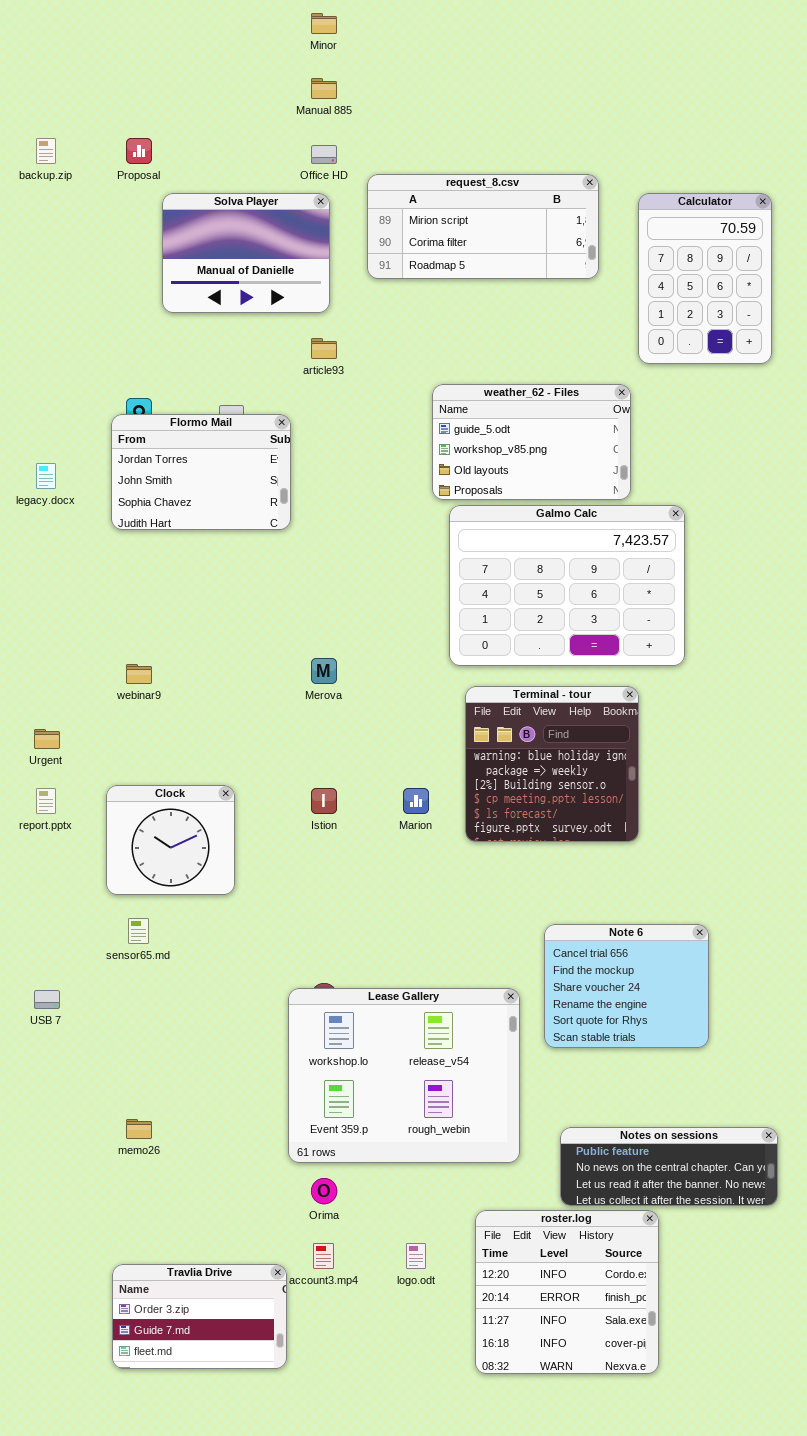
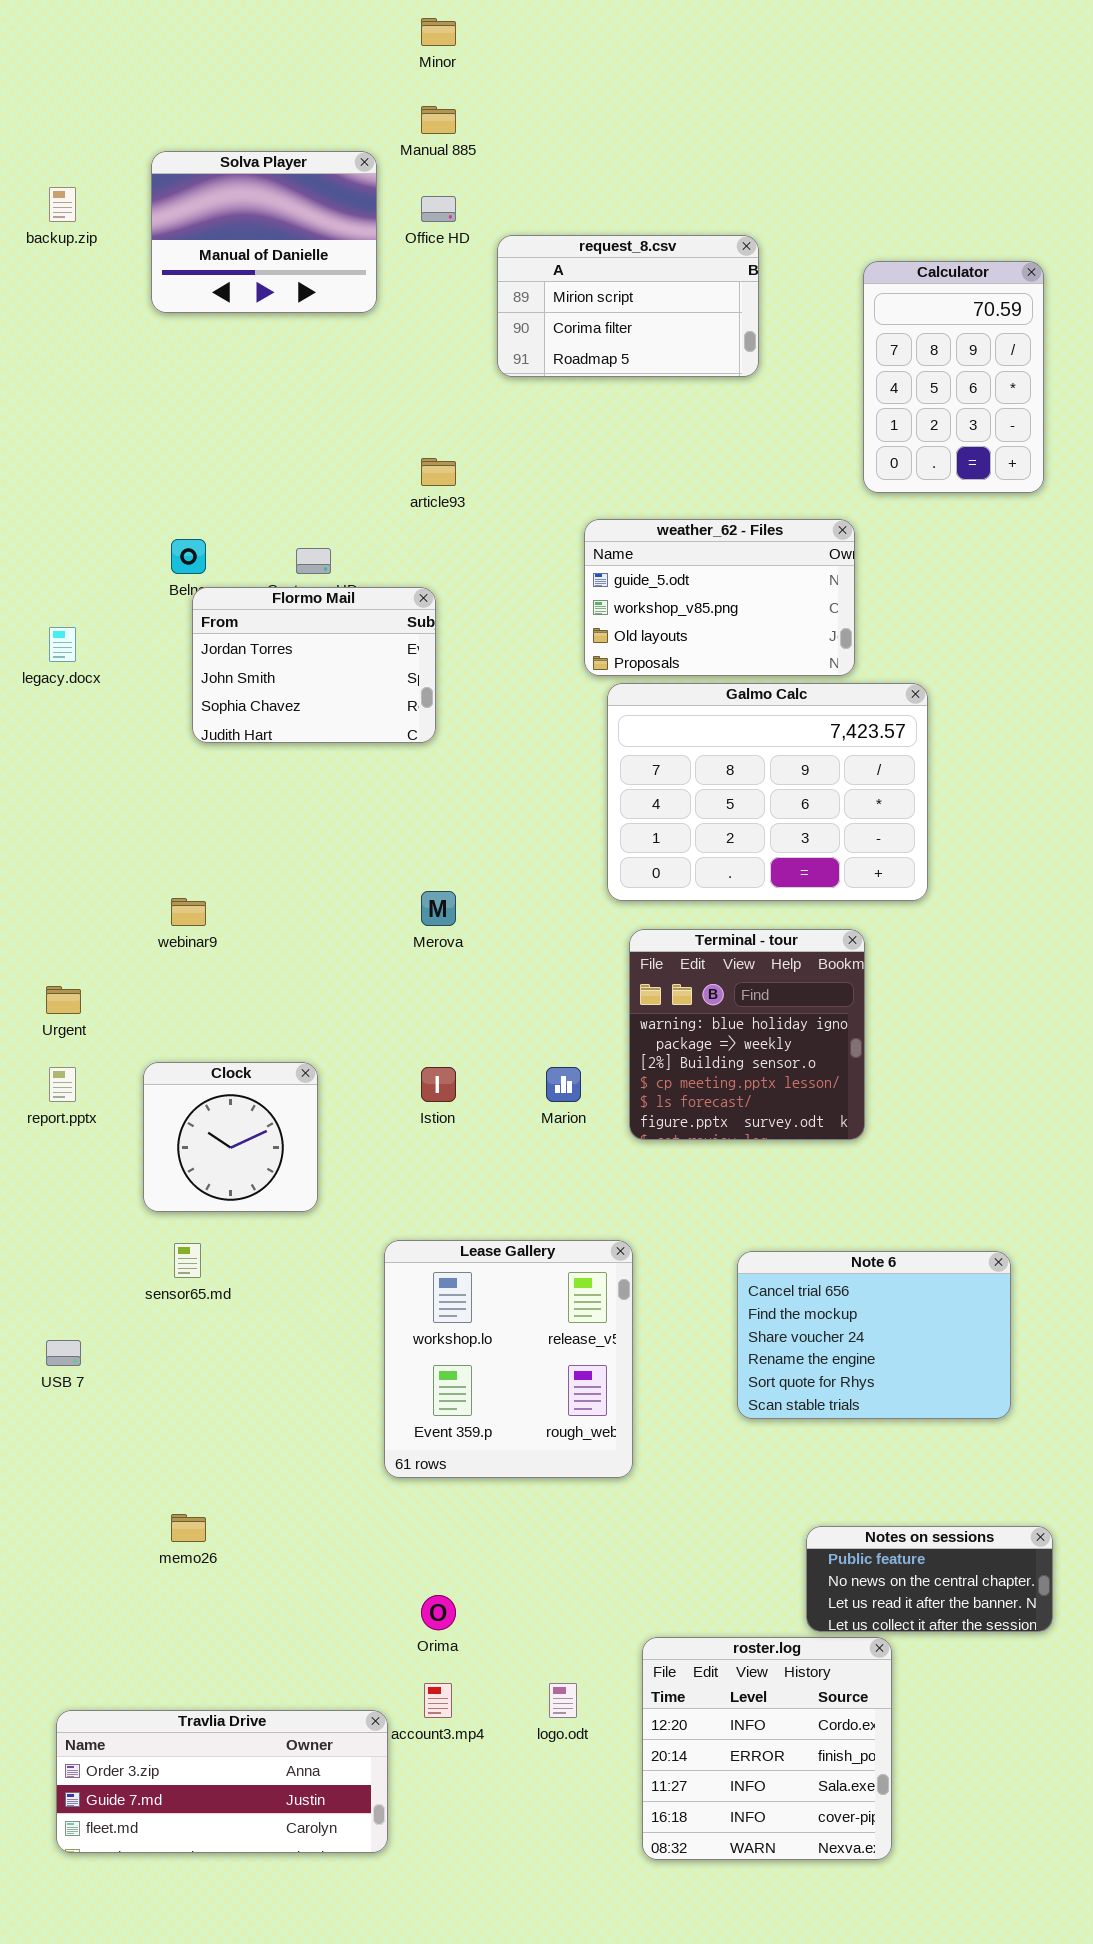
request_8.csv: [367,174,599,279] -> [497,235,759,377], resized
Solva Player: [162,193,330,313] -> [151,151,377,313], moved
Flormo Mail: [111,414,291,530] -> [192,587,436,743], moved
Note 6: [544,924,709,1048] -> [737,1251,1011,1419], resized
Lease Gallery: [288,988,520,1163] -> [384,1240,633,1478], moved, resized
Notes on sessions: [560,1127,778,1206] -> [806,1526,1053,1632], resized
Travlia Drive: [112,1264,287,1369] -> [56,1710,388,1853], resized

